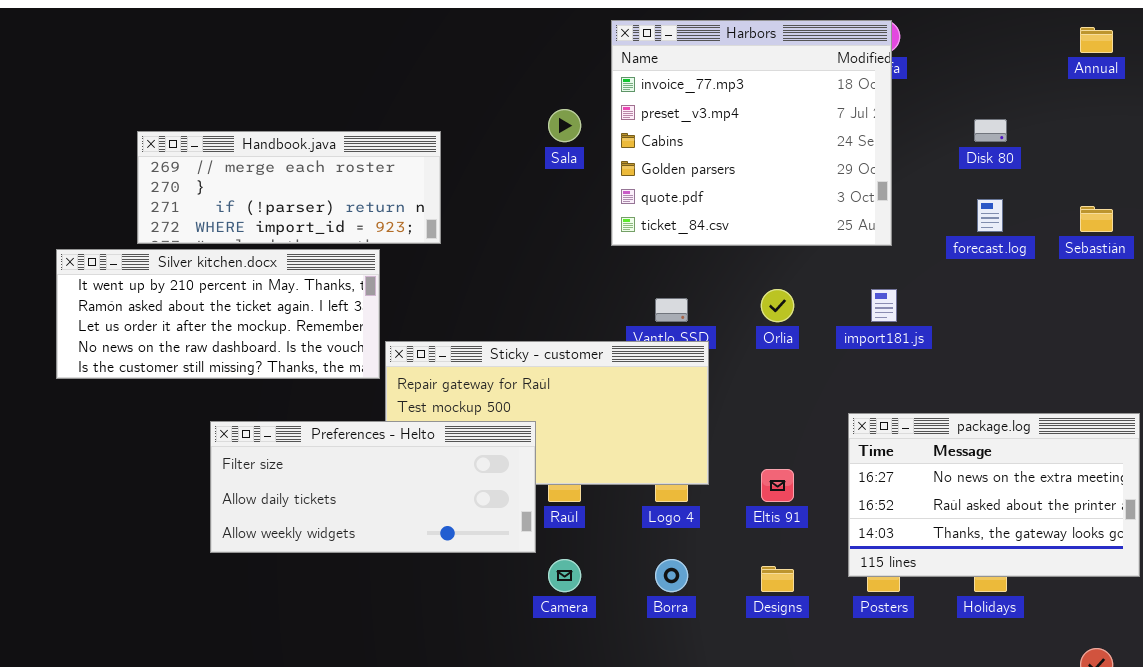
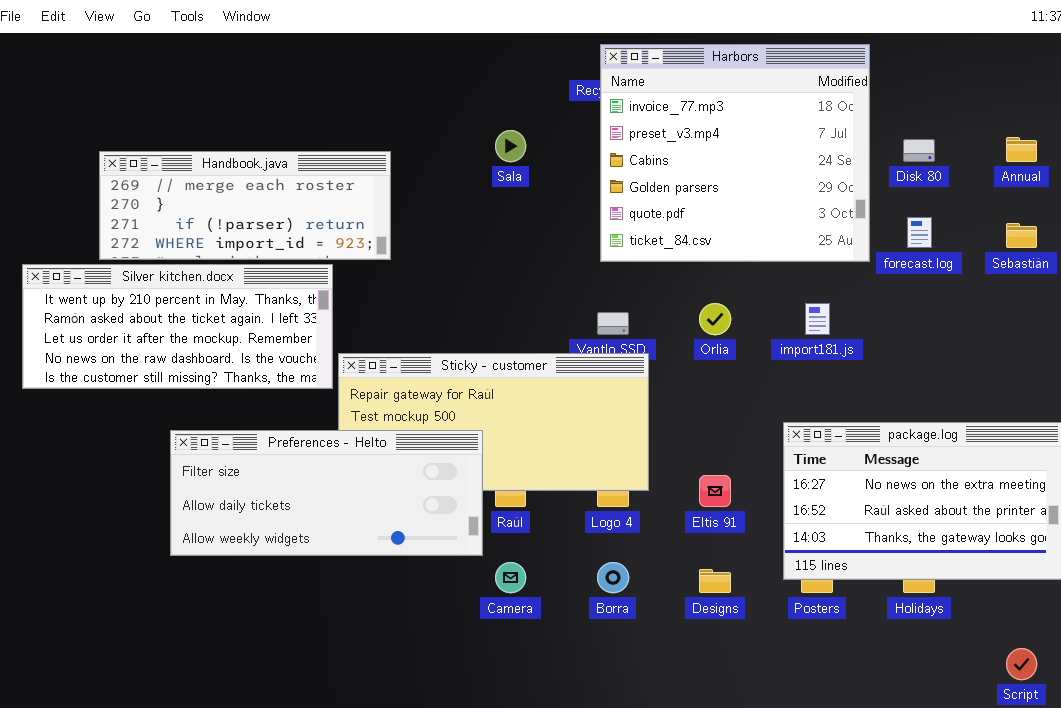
Harbors: [611,20,892,246] -> [600,44,870,262], moved
Annual: [1080,27,1113,53] -> [1006,137,1037,162], moved

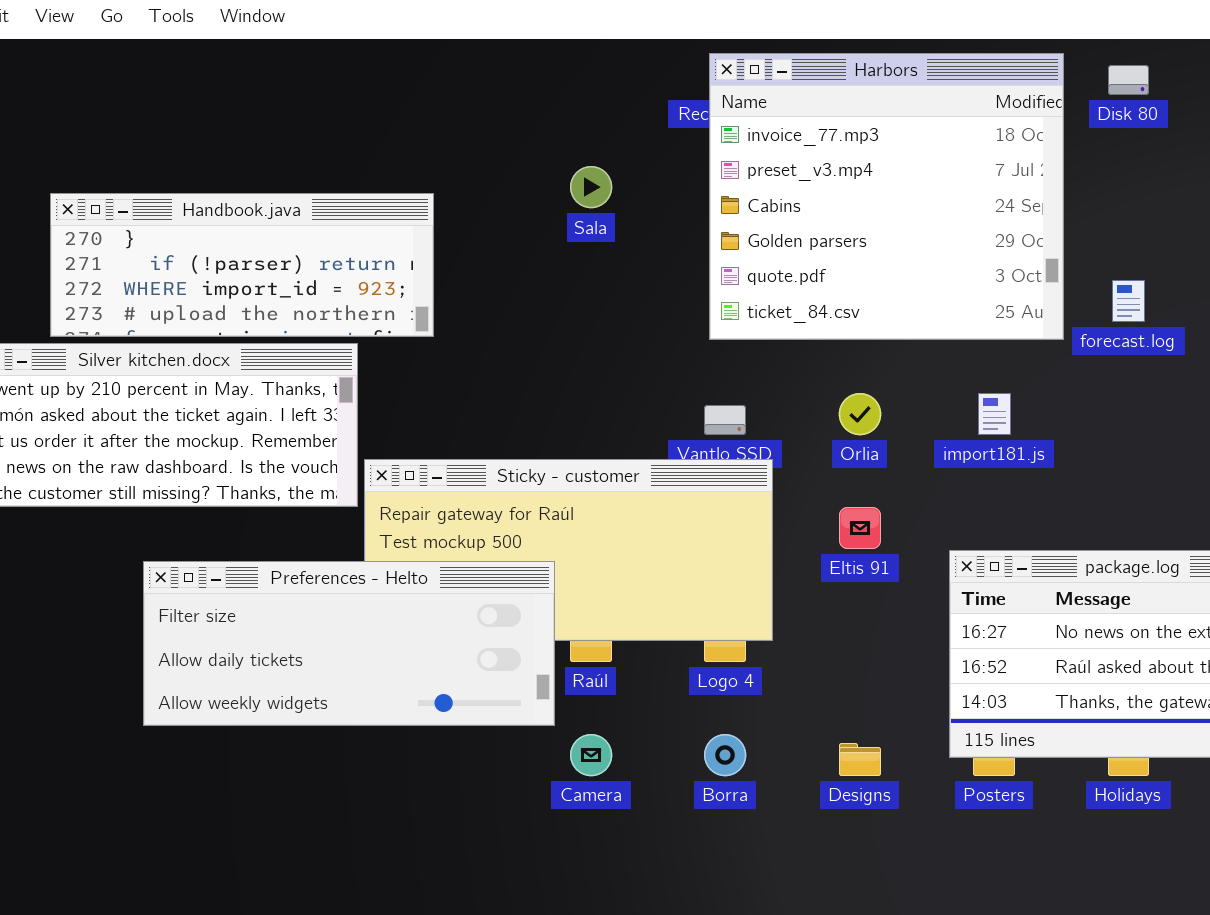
Disk 80: [903,139,935,162] -> [1108,65,1149,95], moved
Handbook.java: [99,151,391,260] -> [50,193,434,337], scrolled down 1 row
Eltis 91: [699,475,731,507] -> [839,507,881,549], moved

